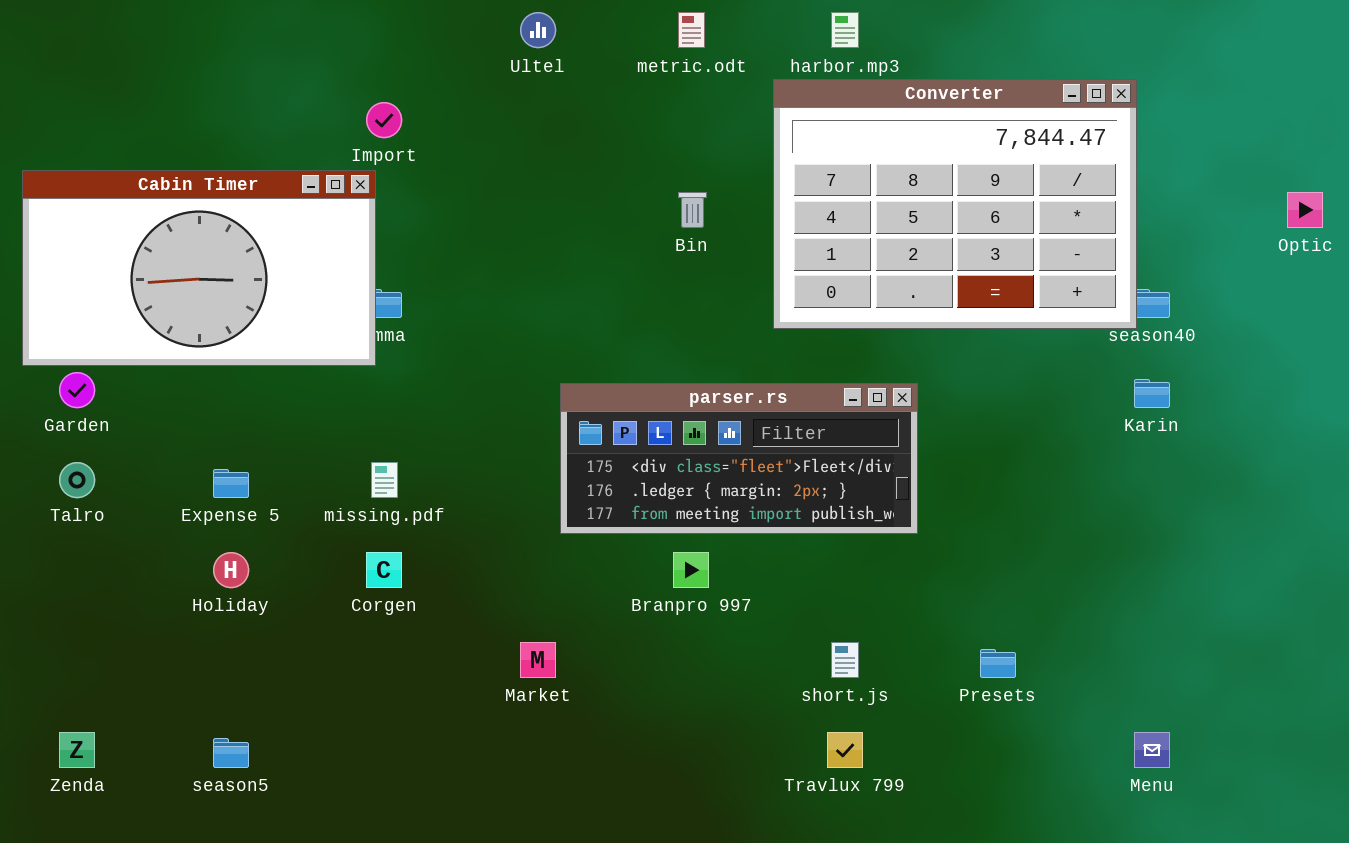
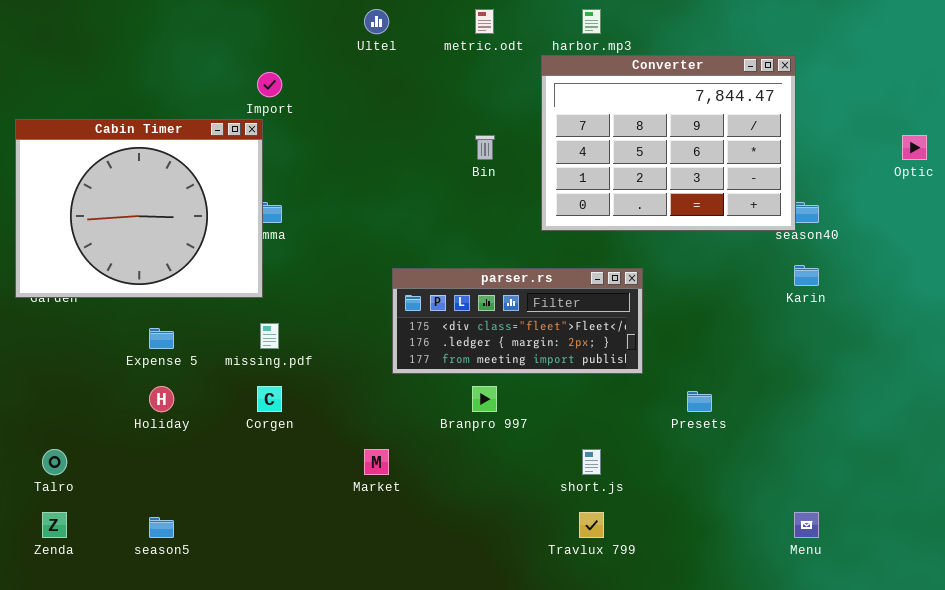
Cabin Timer: [22,170,376,366] -> [15,119,263,298], resized
Talro: [59,462,95,498] -> [42,449,67,475], moved
Presets: [980,649,1016,678] -> [687,391,712,412], moved

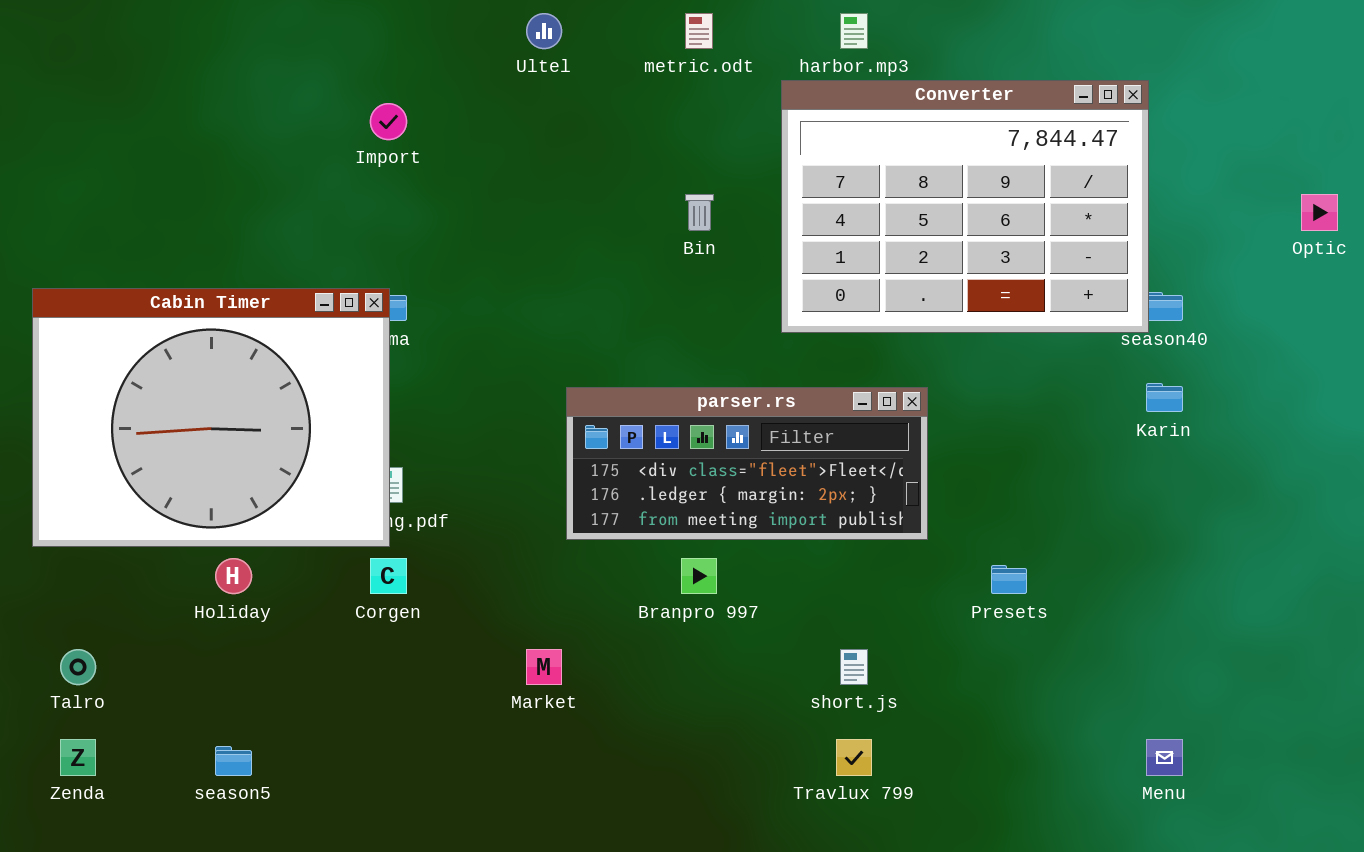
Cabin Timer: [15,119,263,298] -> [32,288,390,547], moved

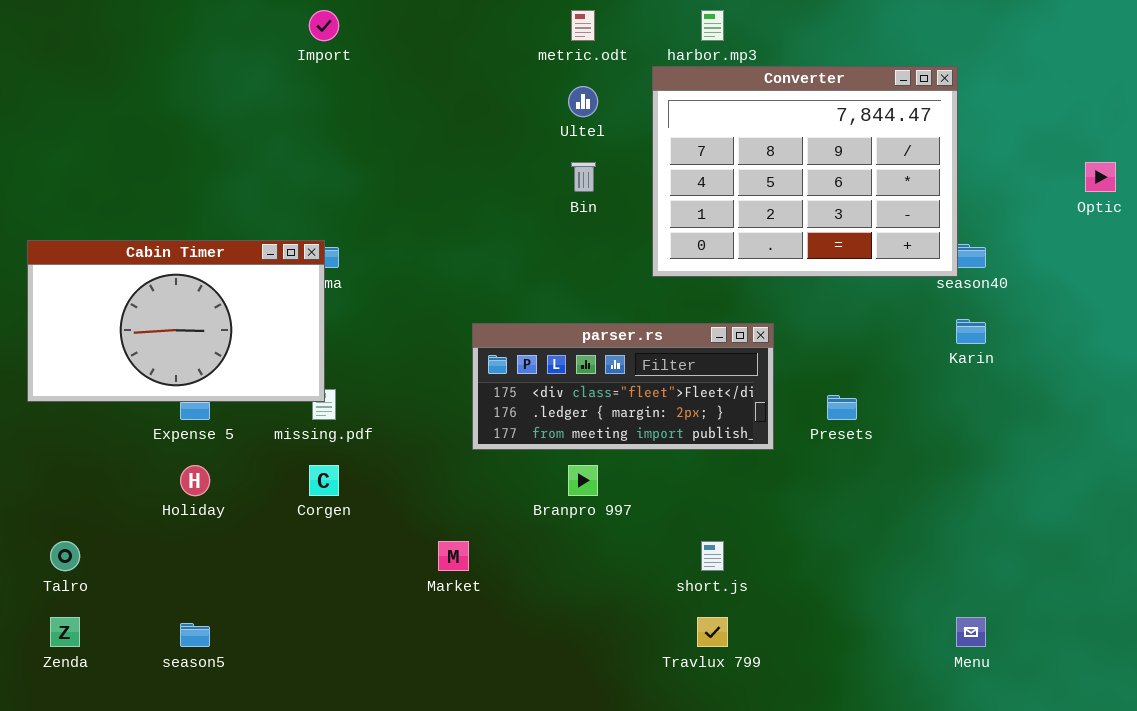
Ultel: [526,13,562,49] -> [568,86,598,117], moved
Import: [370,103,407,140] -> [309,10,339,41], moved
Cabin Timer: [32,288,390,547] -> [27,240,325,402], resized
Presets: [991,565,1027,594] -> [827,395,857,420], moved

